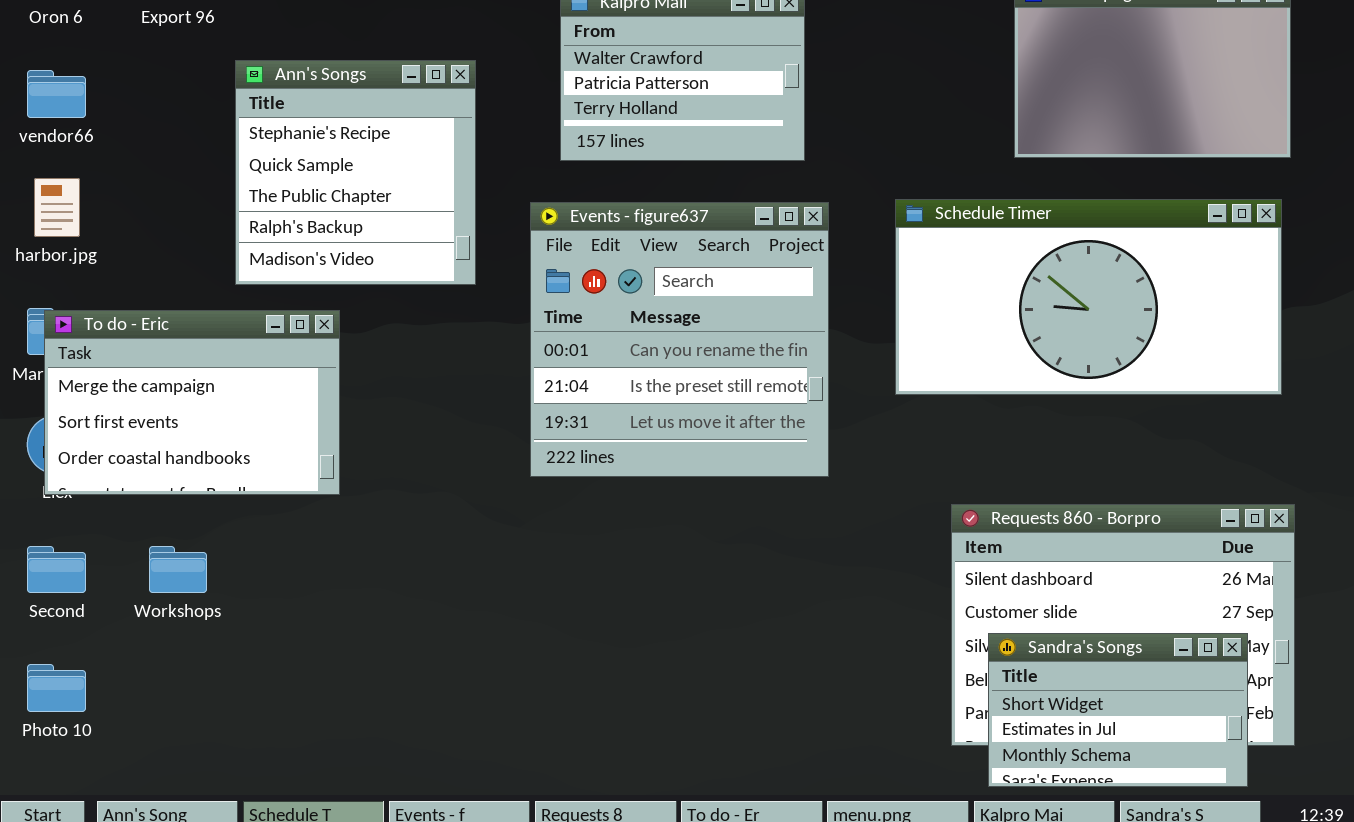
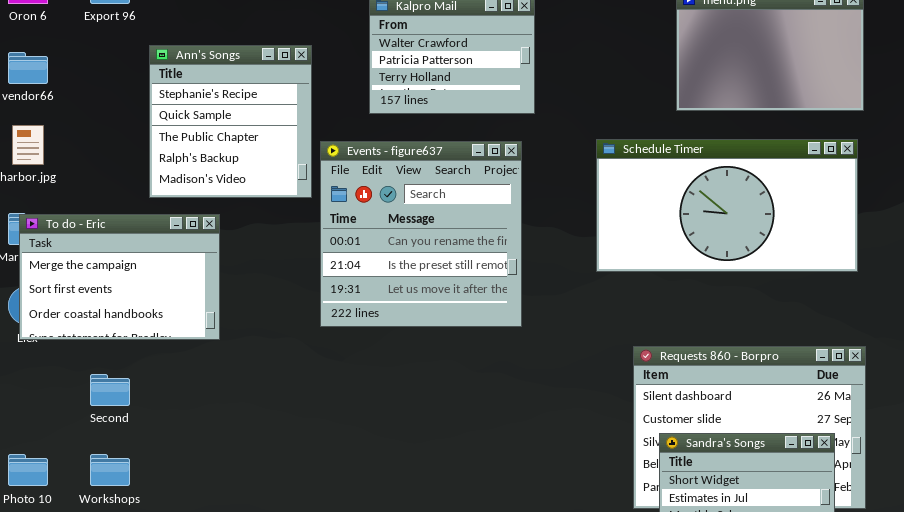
Events - figure637: [530,202,829,477] -> [320,141,522,327], moved
Second: [27,546,86,593] -> [90,374,130,406], moved
Workshops: [149,546,207,593] -> [90,454,130,486], moved

